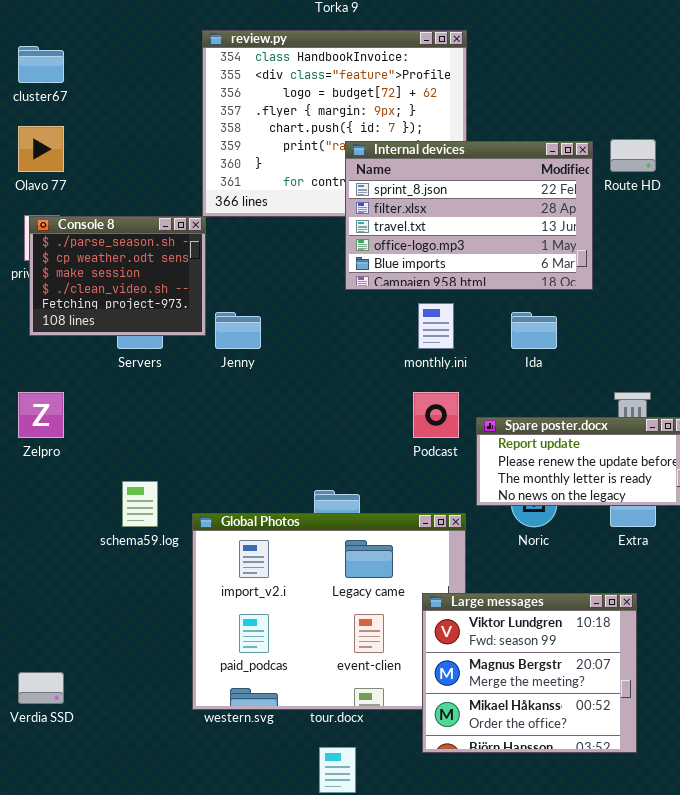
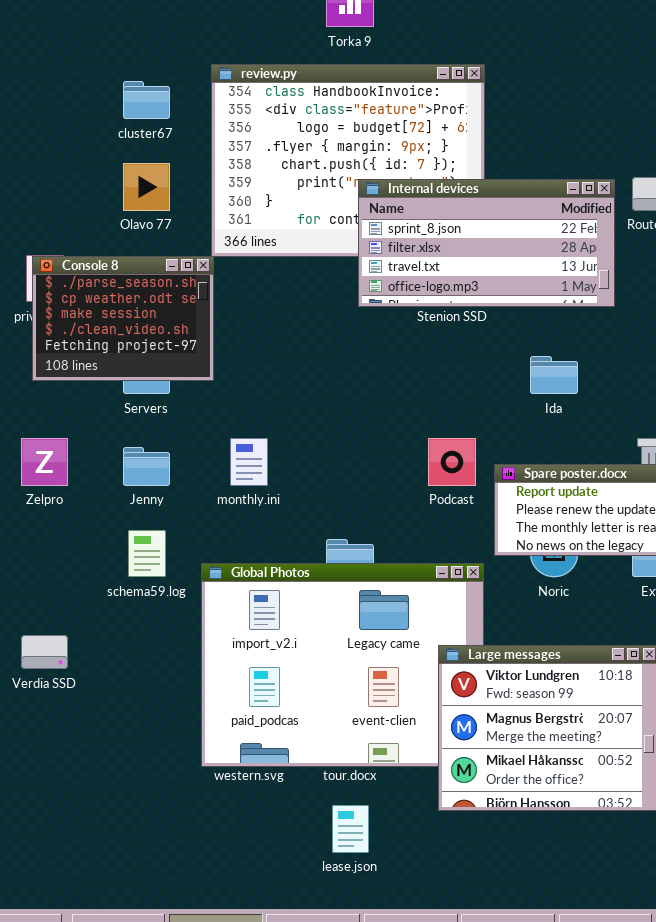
cluster67: [18,46,64,83] -> [123,81,170,119], moved
Olavo 77: [18,126,64,172] -> [123,163,170,211], moved
Internal devices: [345,141,593,290] -> [358,179,615,307], resized
monthly.ini: [418,303,454,349] -> [230,438,268,486], moved
Jenny: [215,312,261,349] -> [123,447,170,486], moved
Verdia SSD: [18,672,64,704] -> [21,635,68,669], moved

